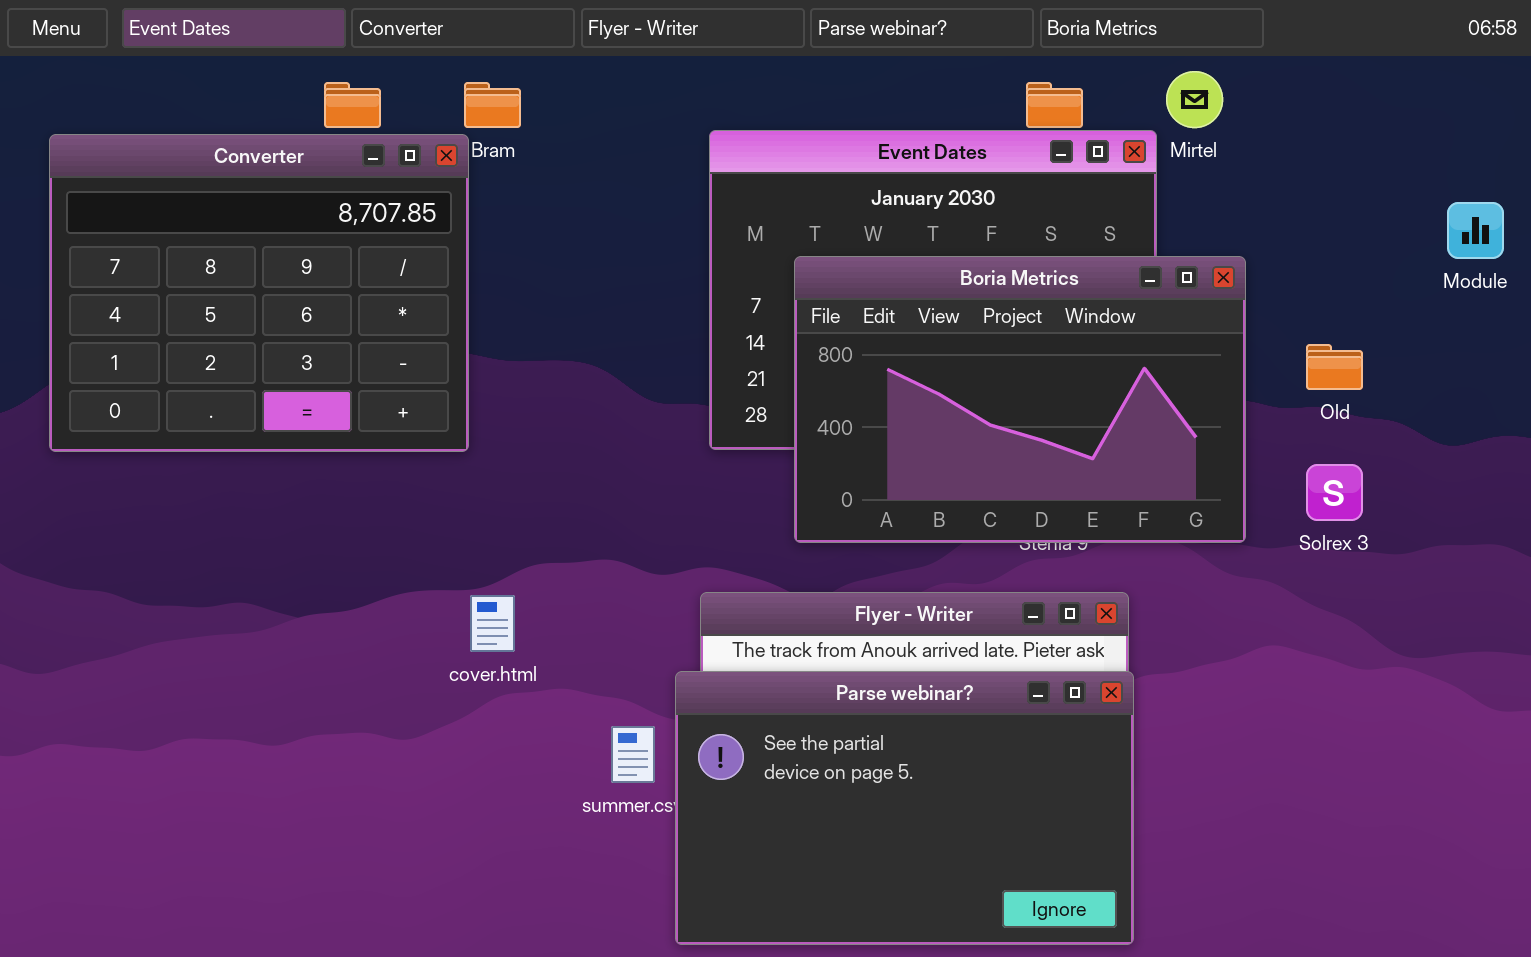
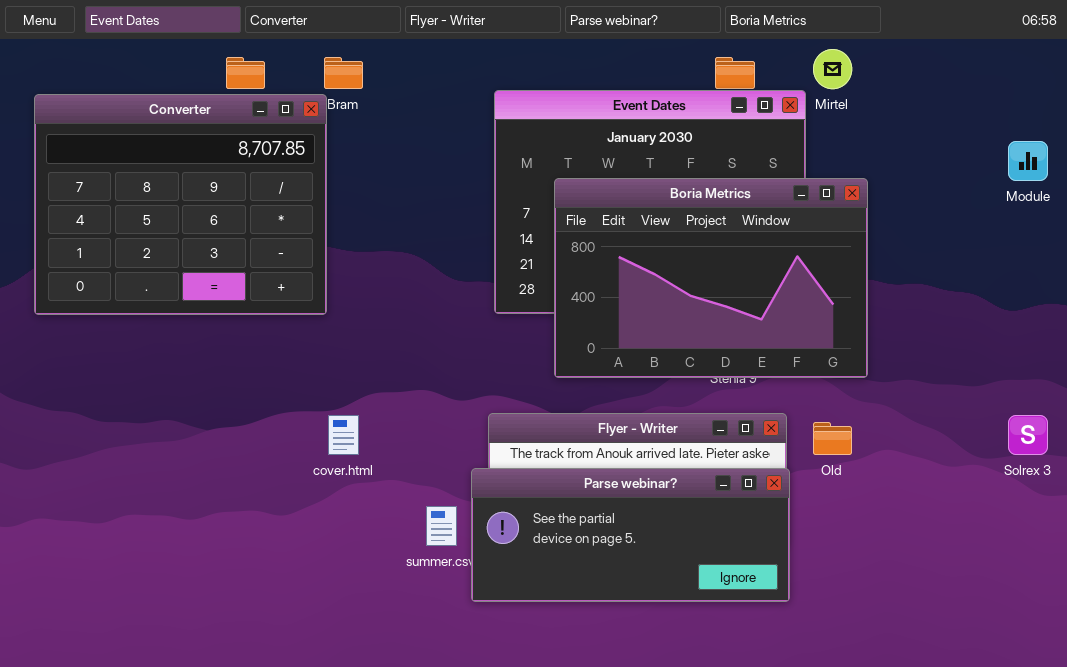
Old: [1306,344,1363,390] -> [813,422,852,455], moved
Solrex 3: [1306,464,1363,521] -> [1008,415,1048,455], moved
Parse webinar?: [675,671,1134,945] -> [471,468,790,602], resized

